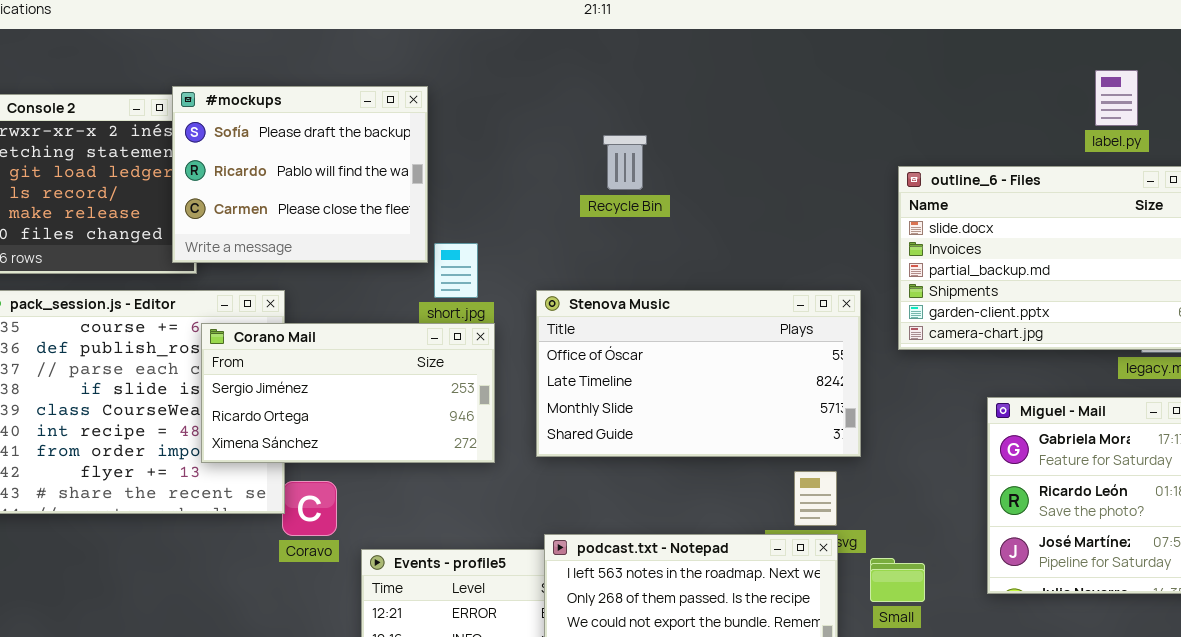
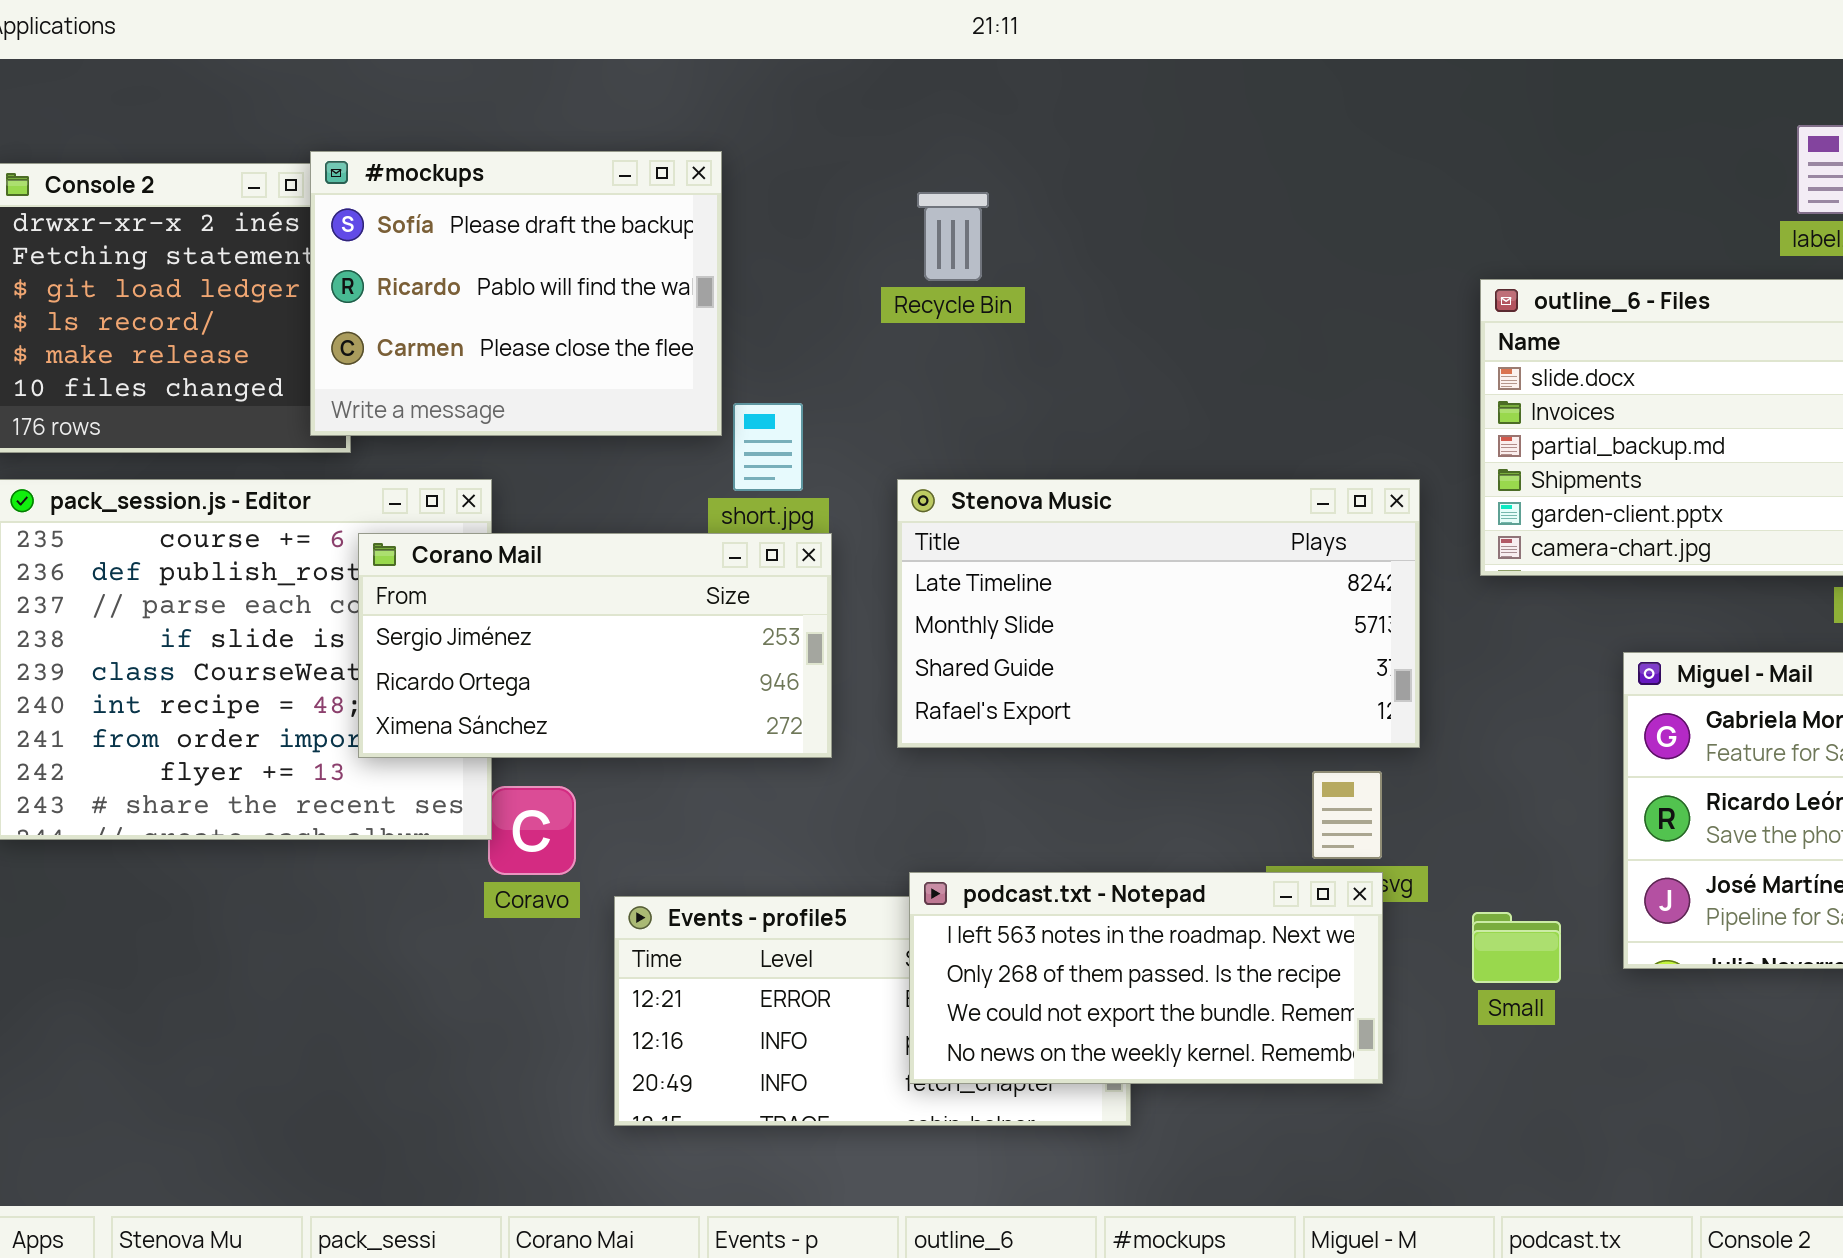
Recycle Bin: [603,135,647,190] -> [917,192,989,281], moved
Stenova Music: [536,290,861,457] -> [897,479,1420,748], scrolled down 1 row
Small: [870,558,925,602] -> [1472,912,1561,983], moved

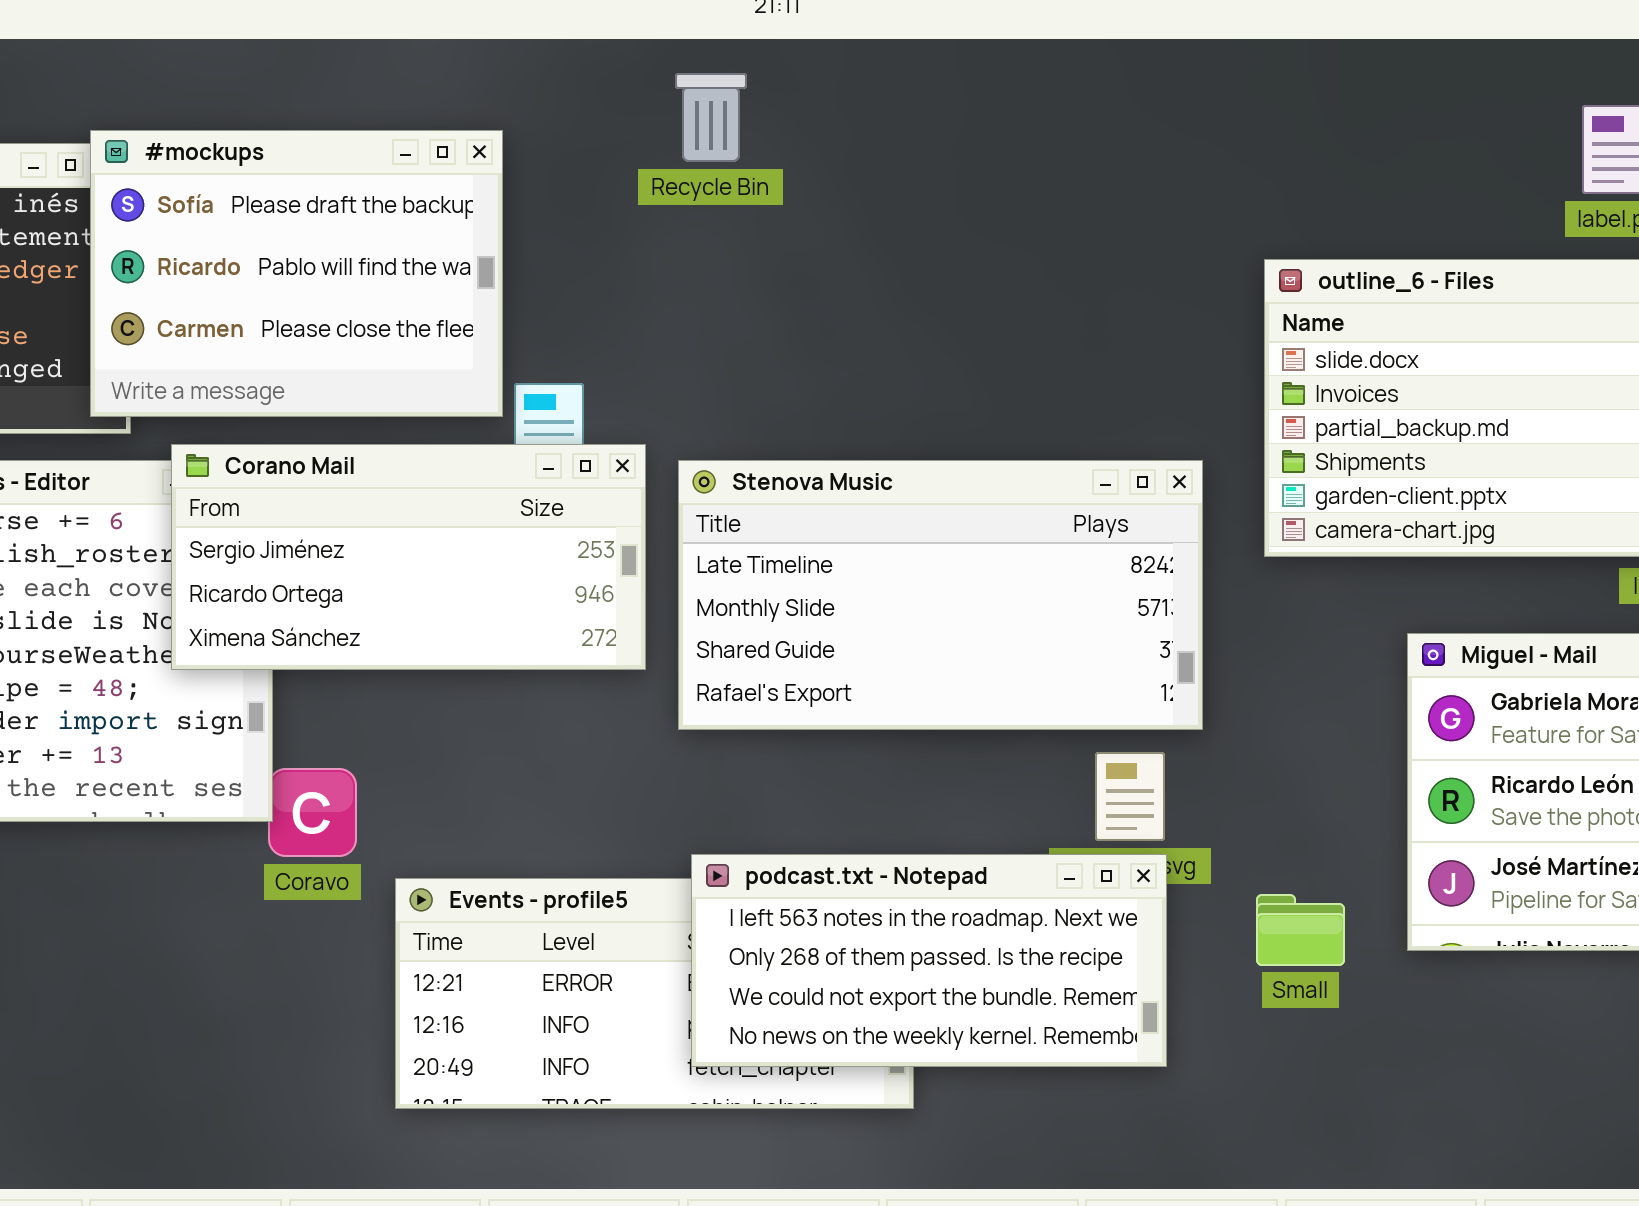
Recycle Bin: [917,192,989,281] -> [675,73,747,162], moved
Corano Mail: [358,533,832,758] -> [171,444,646,670], moved

